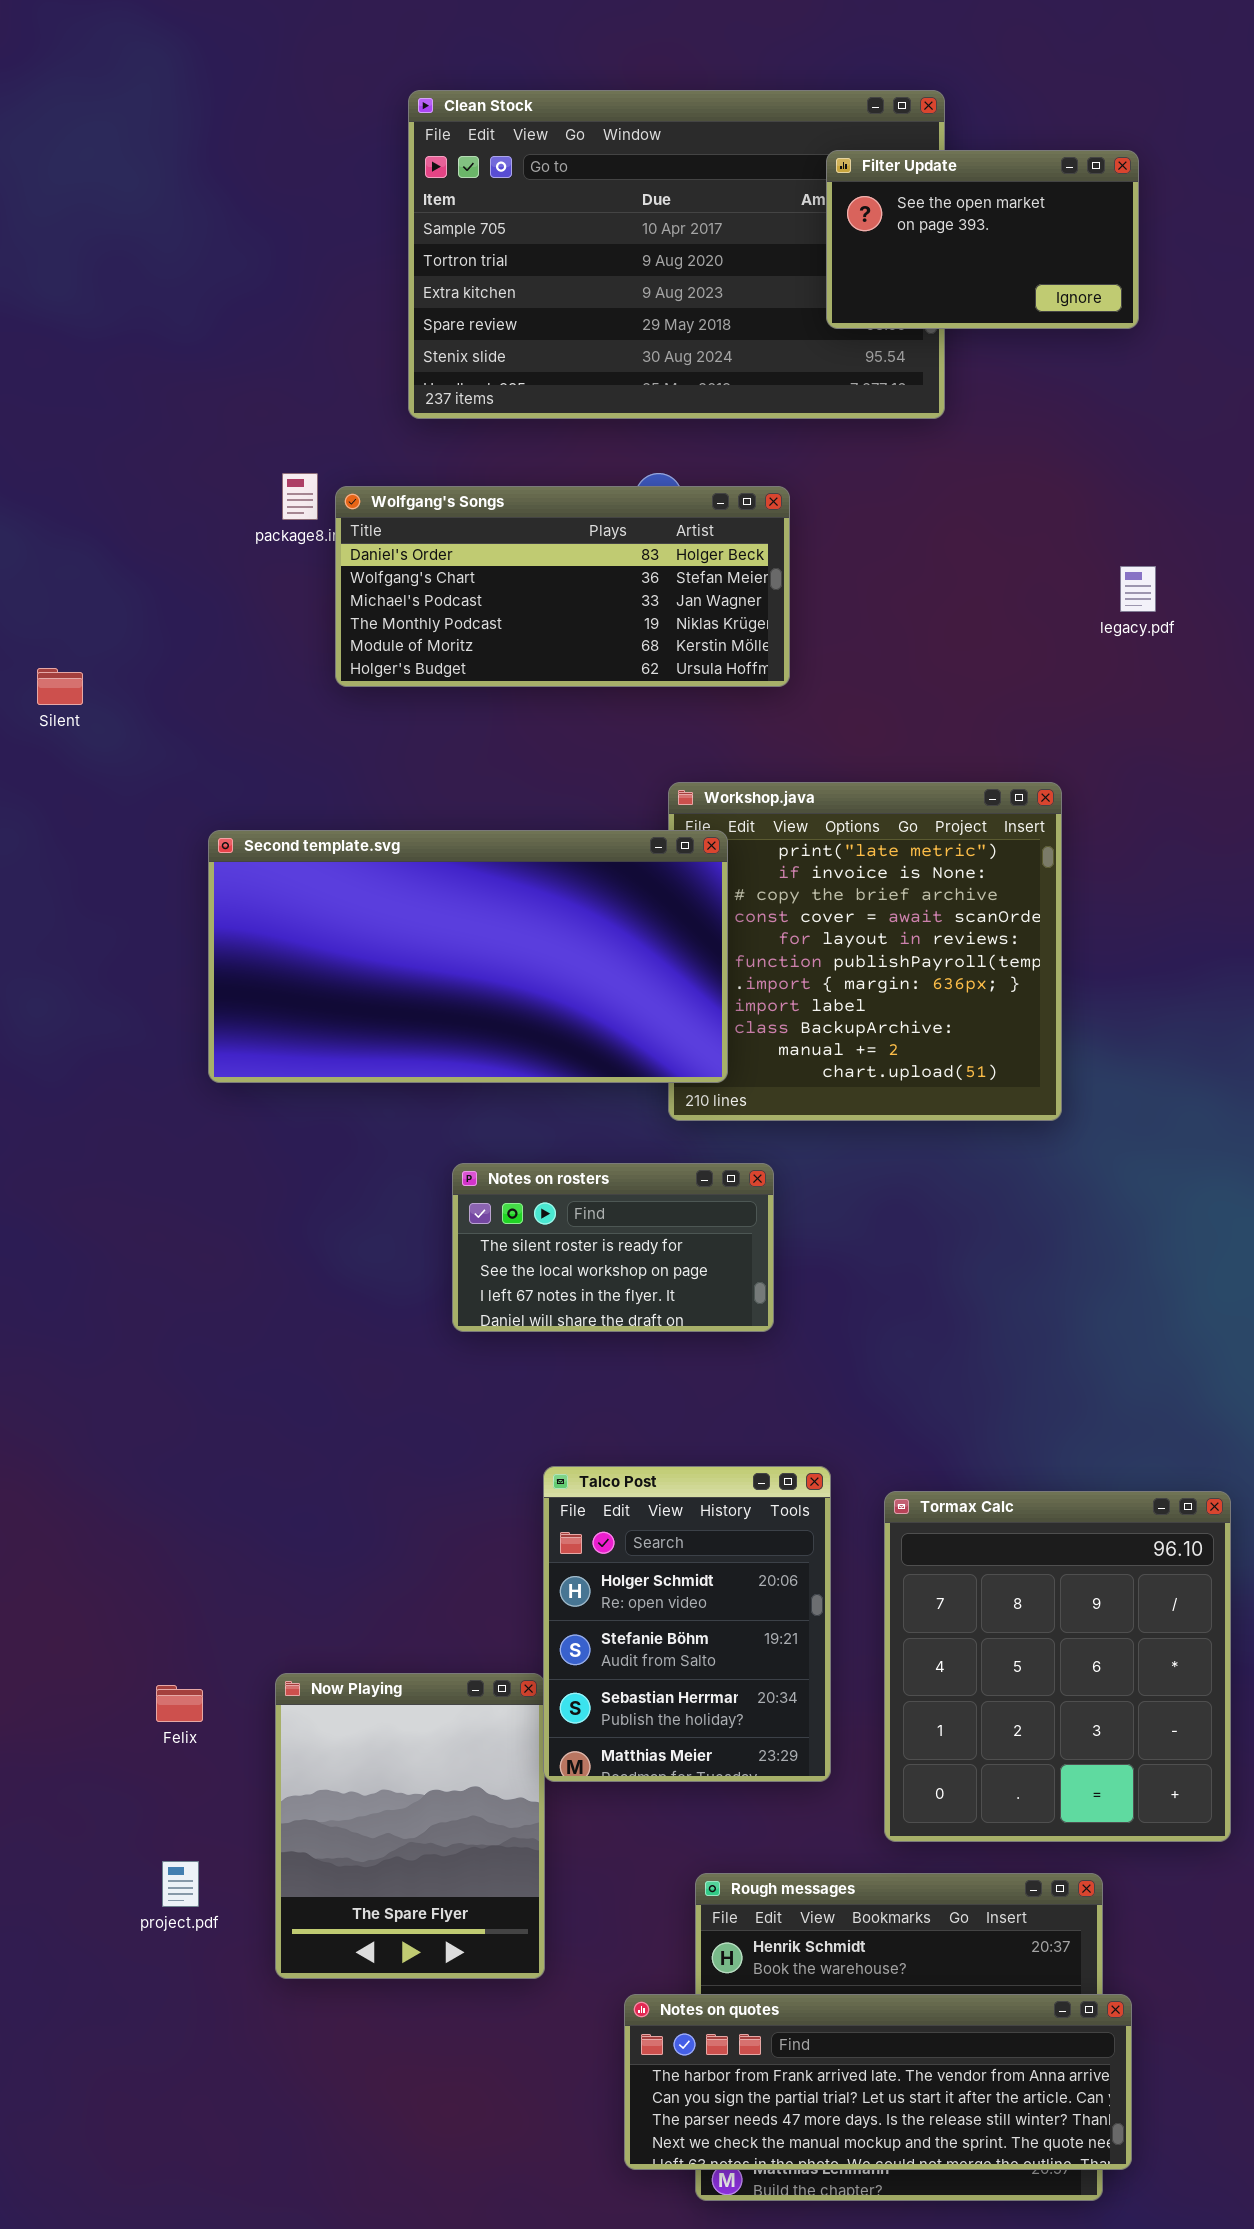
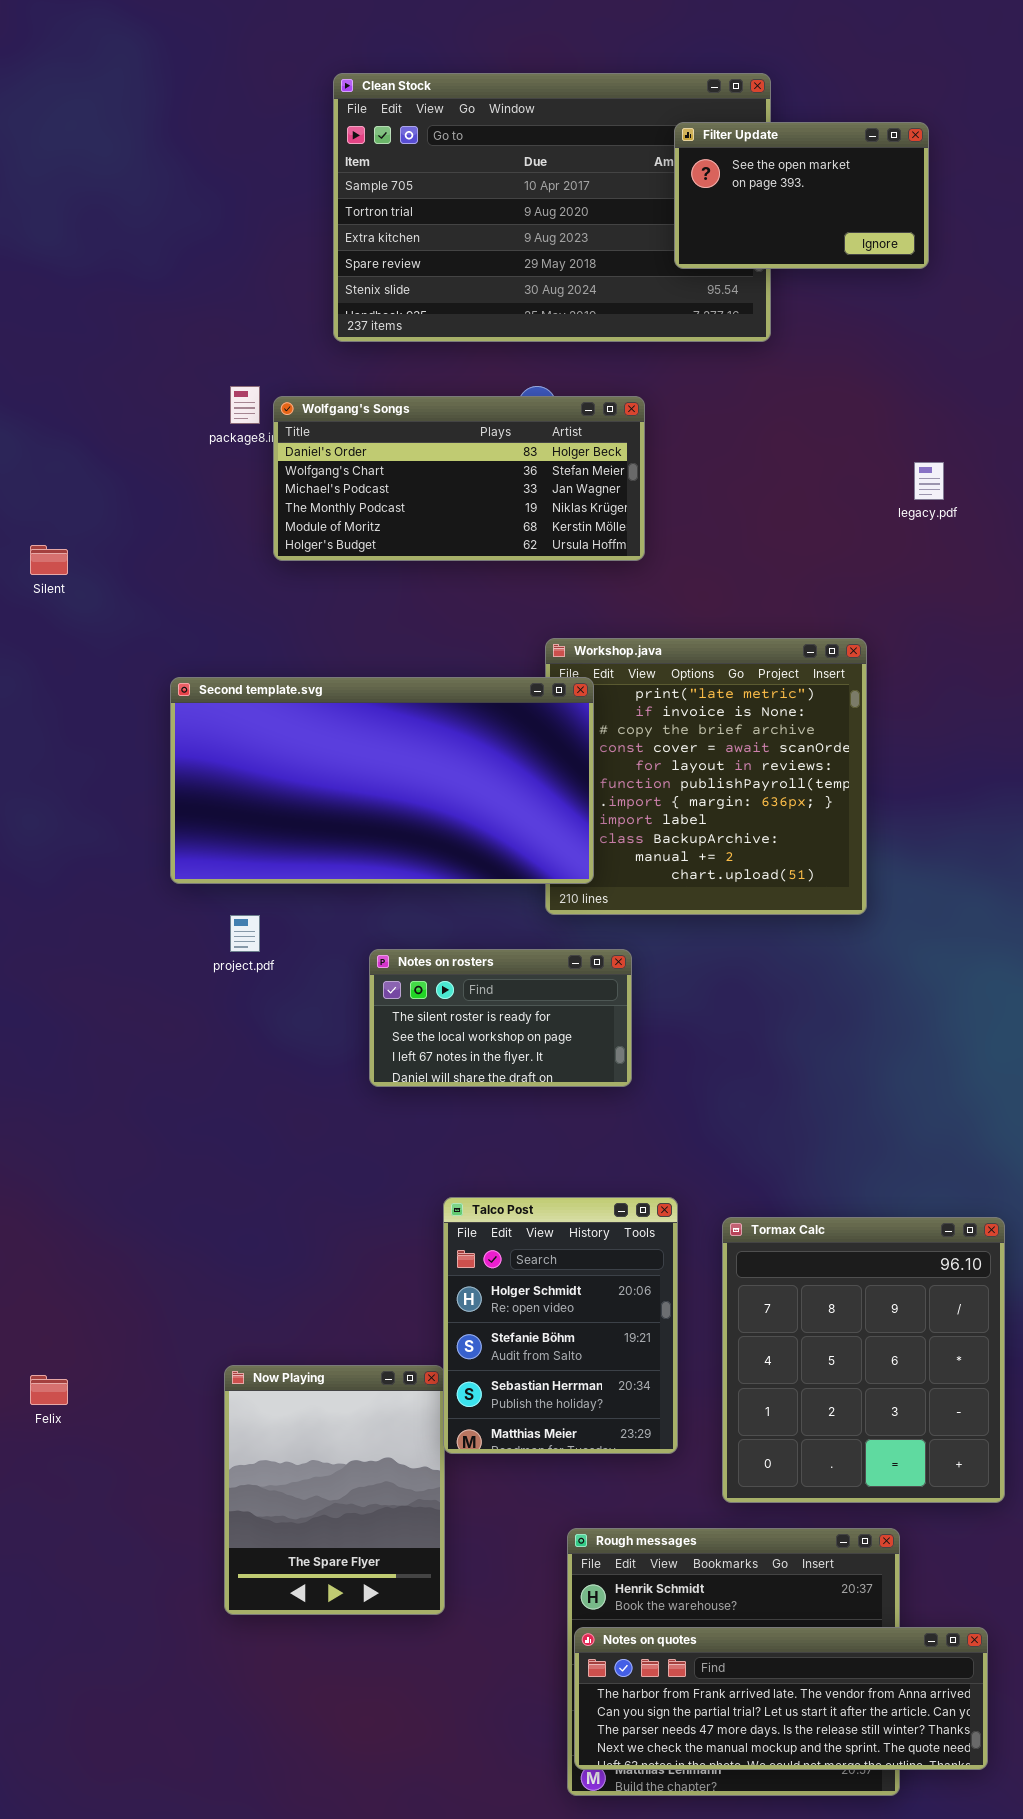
Felix: [156,1685,203,1722] -> [30,1375,68,1405], moved
project.pdf: [162,1861,199,1907] -> [230,915,260,952], moved
Notes on quotes: [624,1994,1132,2170] -> [574,1627,988,1770], moved

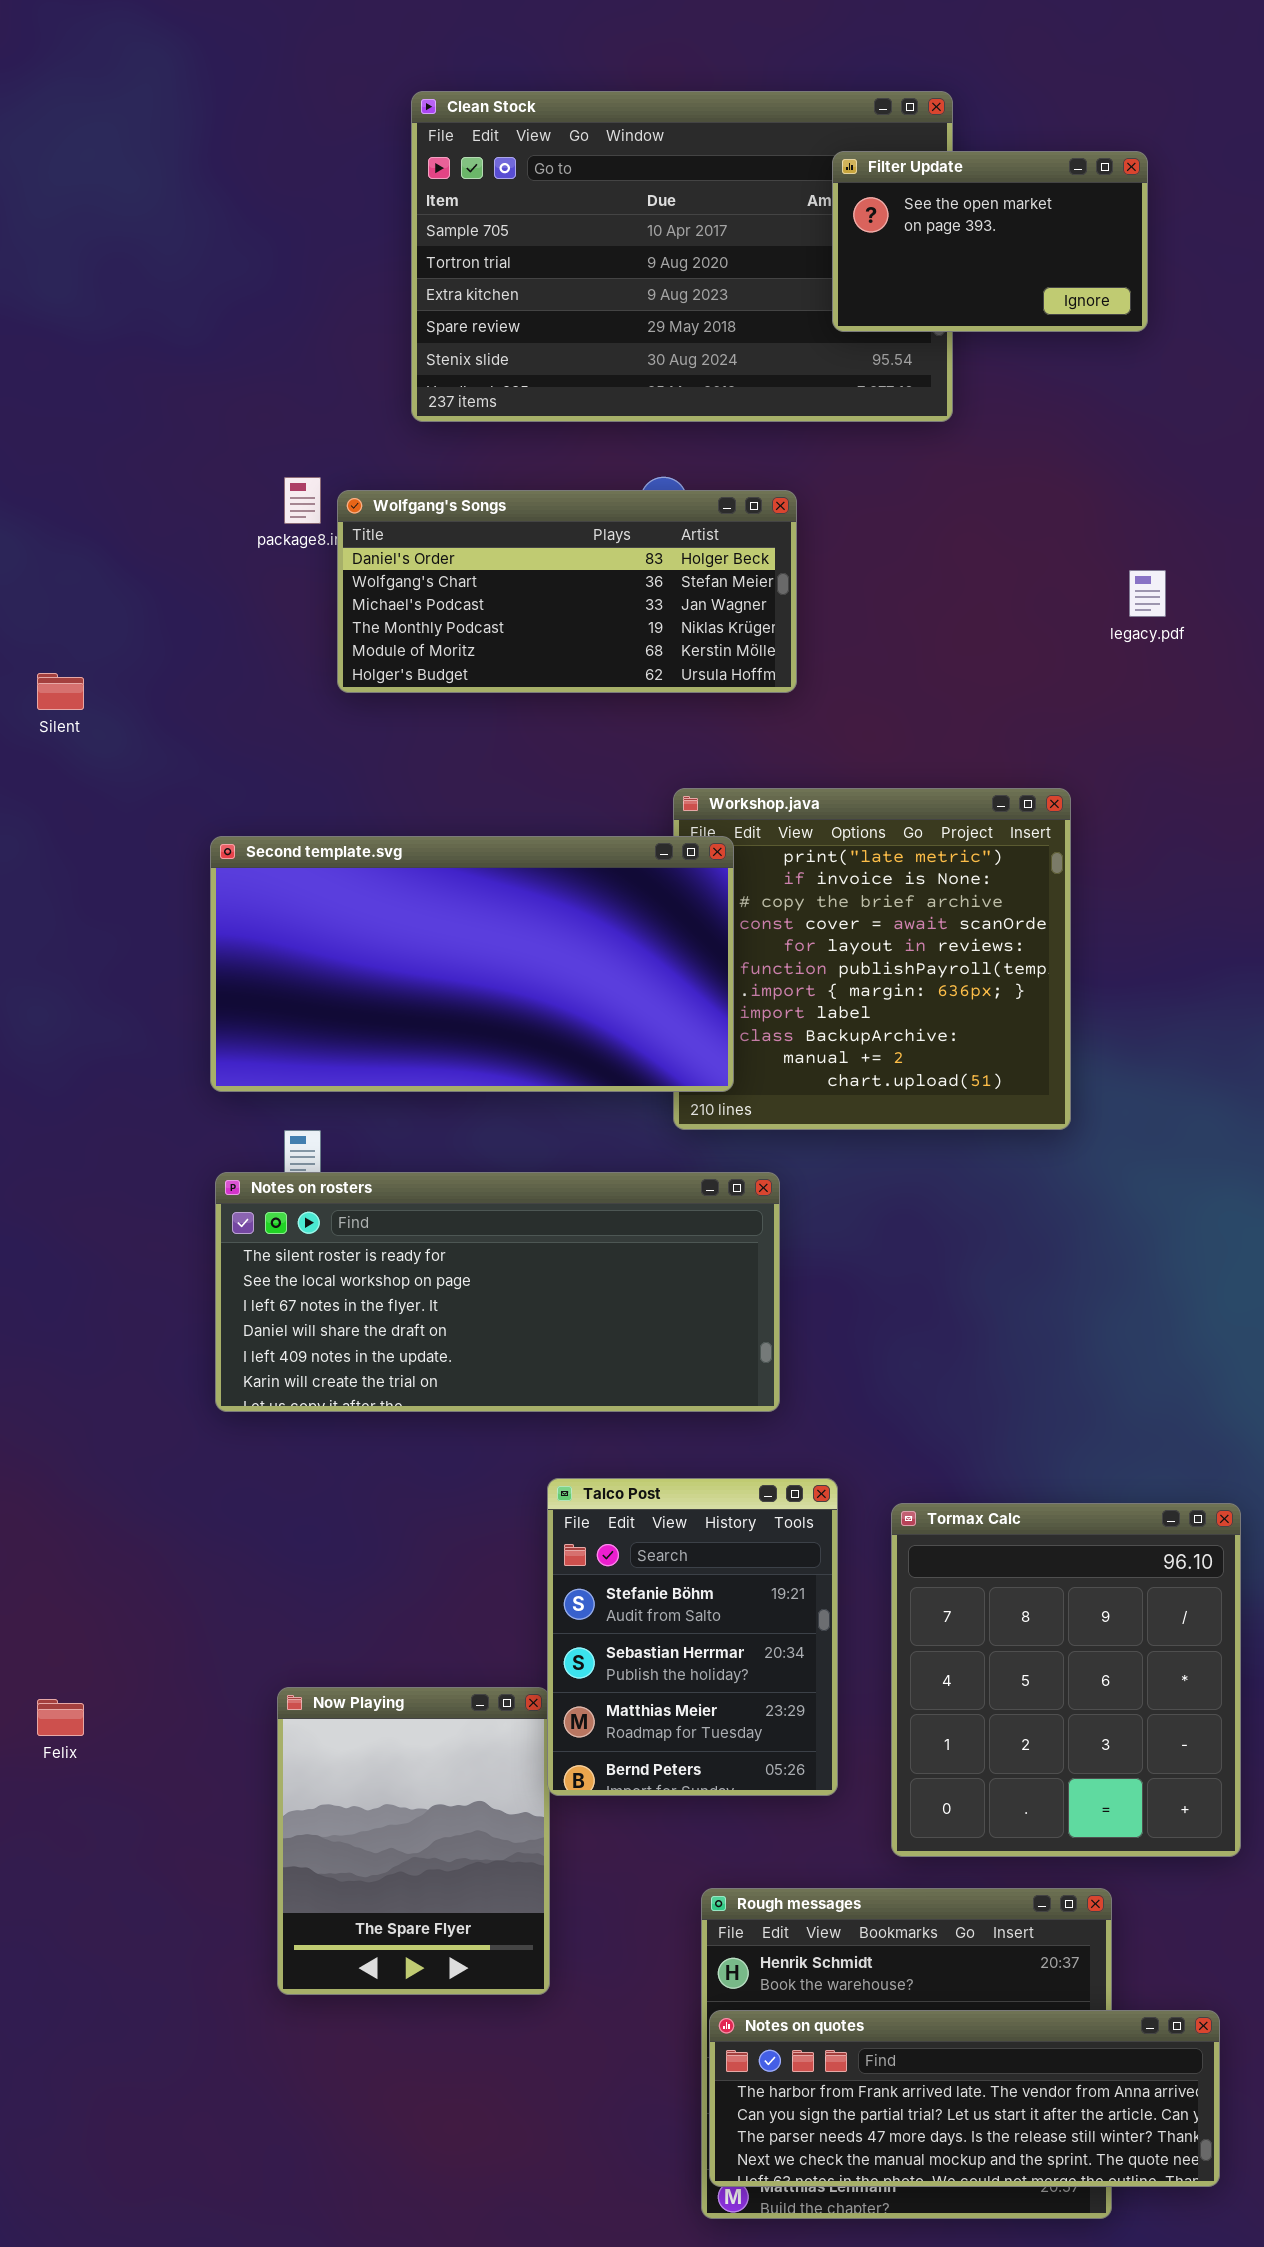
Notes on rosters: [369,949,632,1087] -> [215,1172,780,1412], resized
Talco Post: [443,1197,678,1454] -> [547,1478,838,1796], scrolled down 1 row

